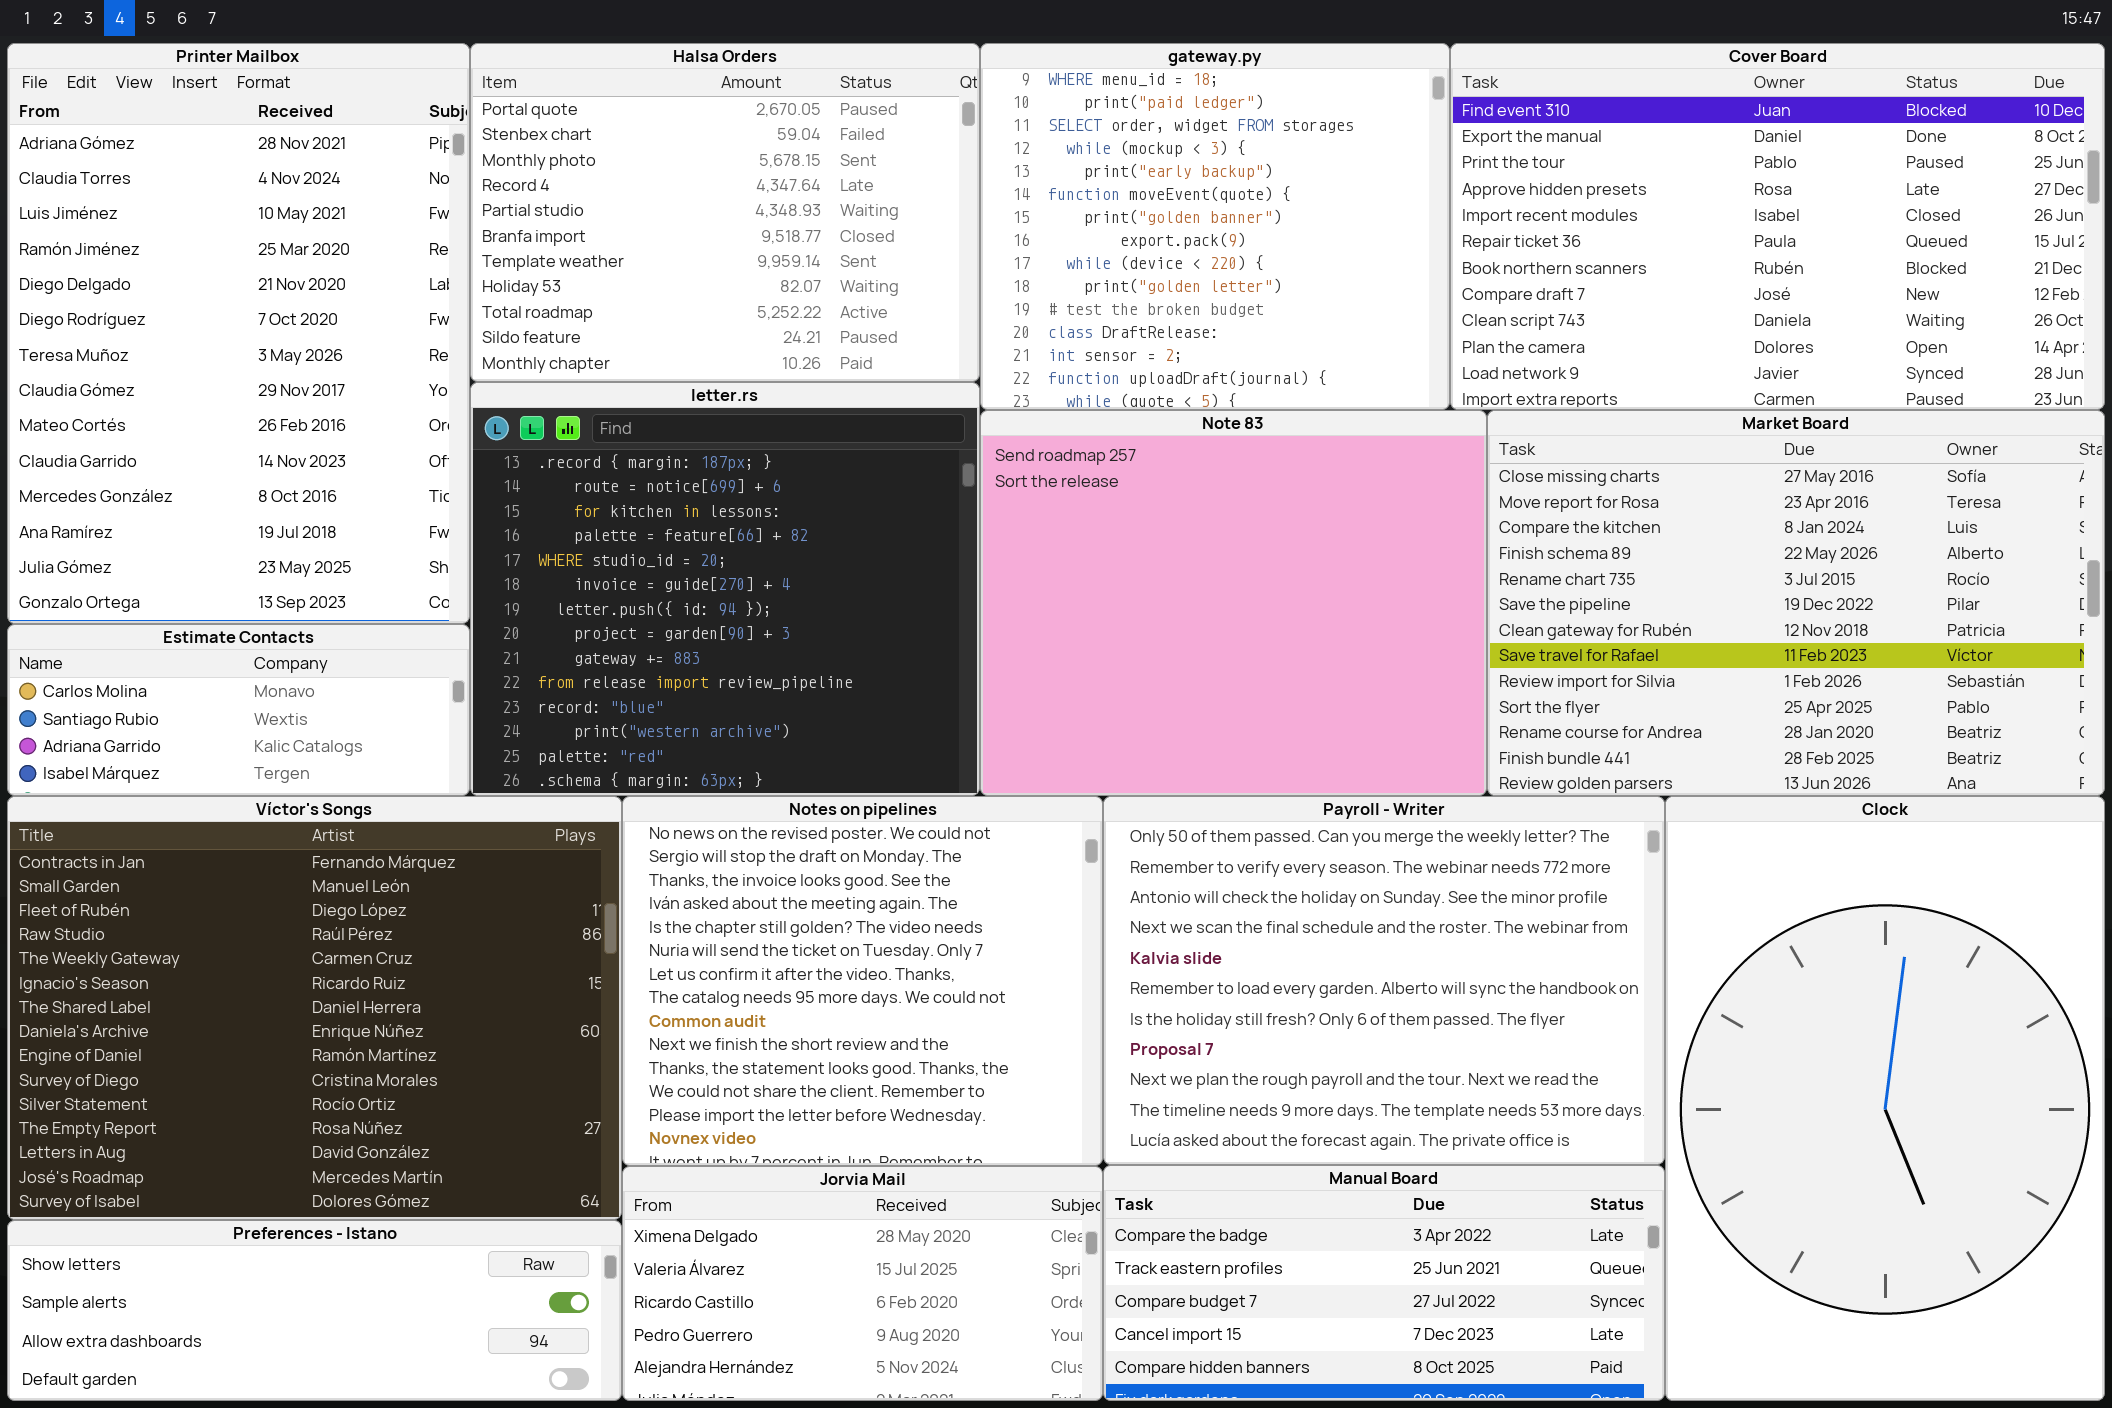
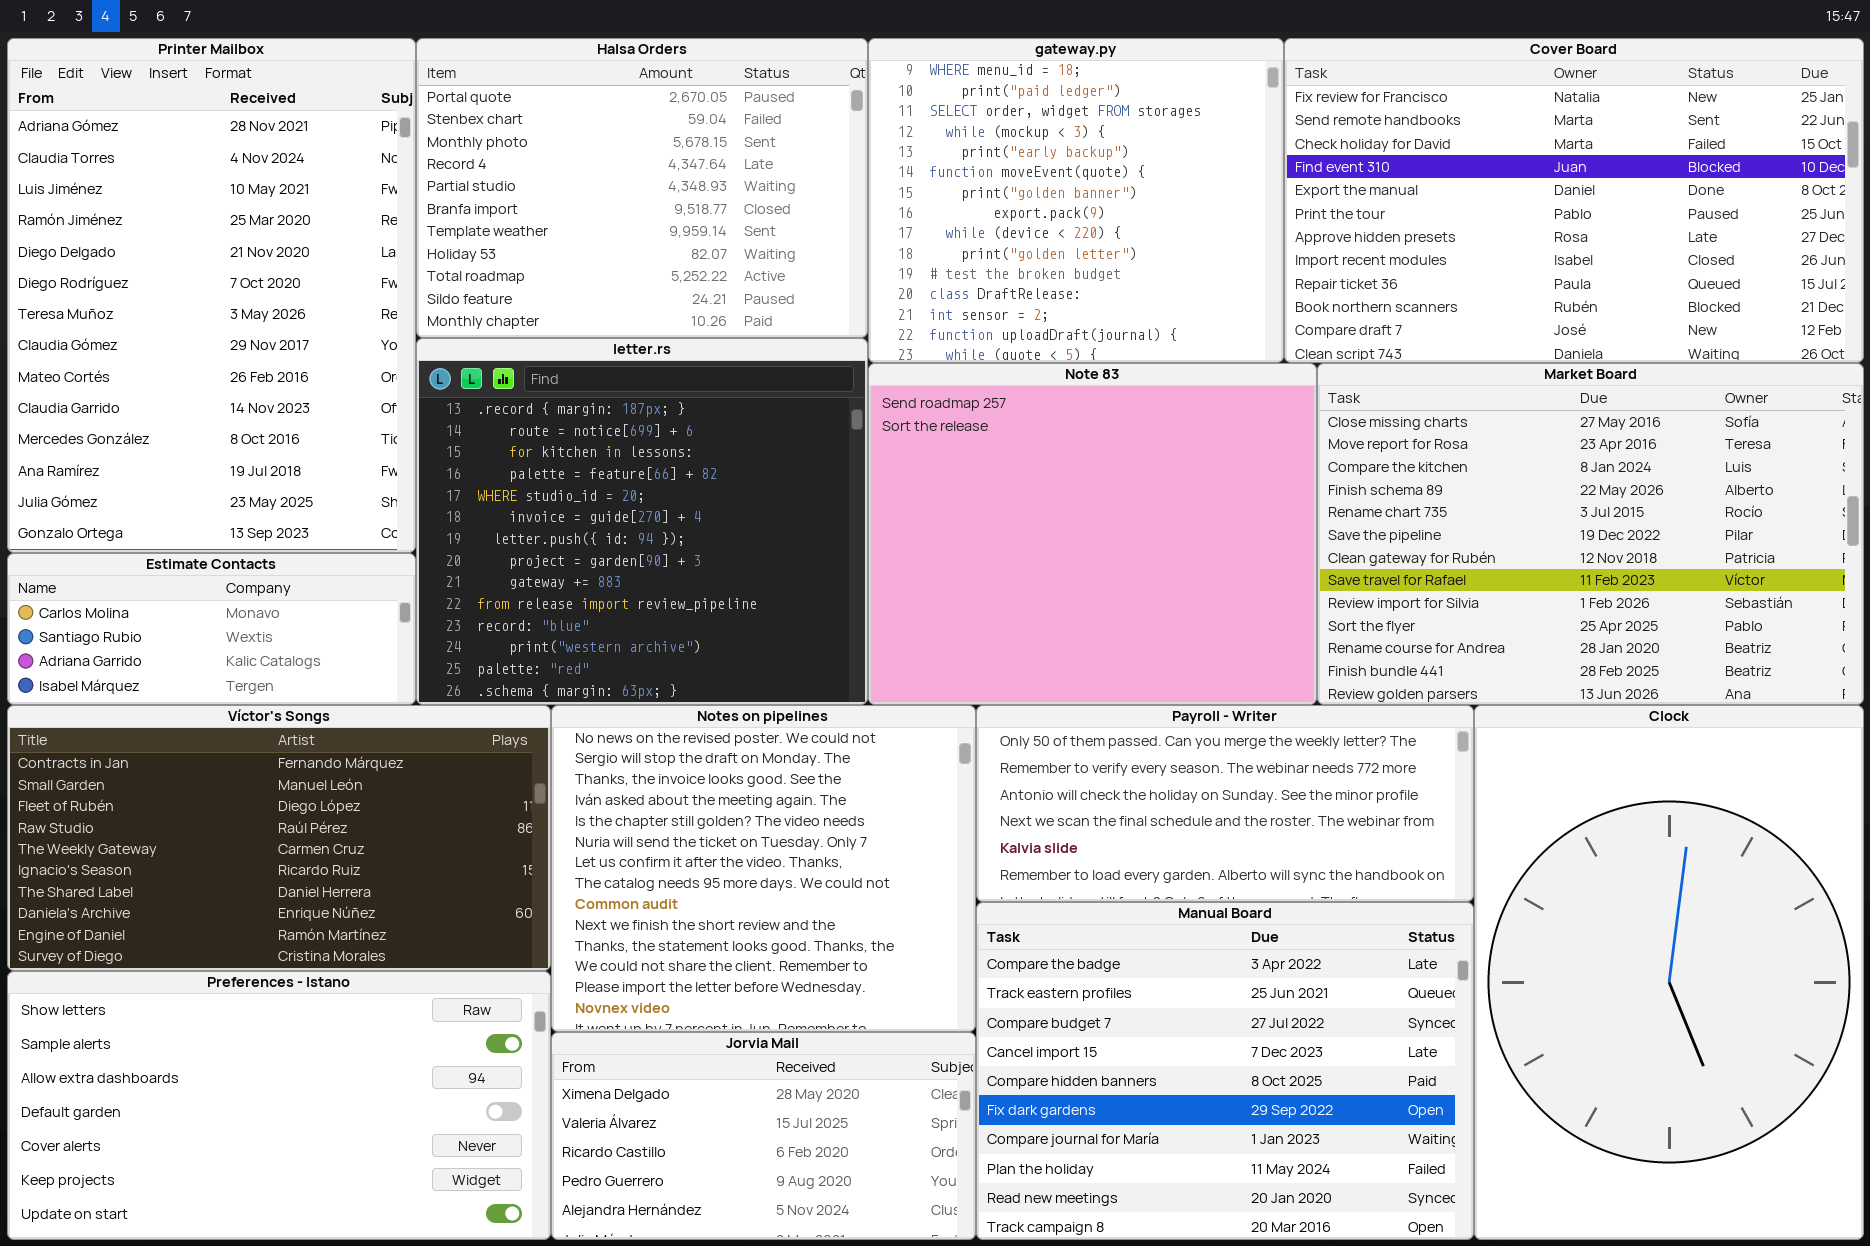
Cover Board: [1450,43,2105,410] -> [1284,38,1864,363], scrolled up 3 rows
Víctor's Songs: [7,796,622,1220] -> [7,705,551,971], resized
Payroll - Writer: [1103,796,1665,1165] -> [976,705,1474,902], resized
Manual Board: [1103,1165,1665,1401] -> [976,902,1474,1240], resized
Preferences - Istano: [7,1220,622,1401] -> [7,971,551,1240], resized

